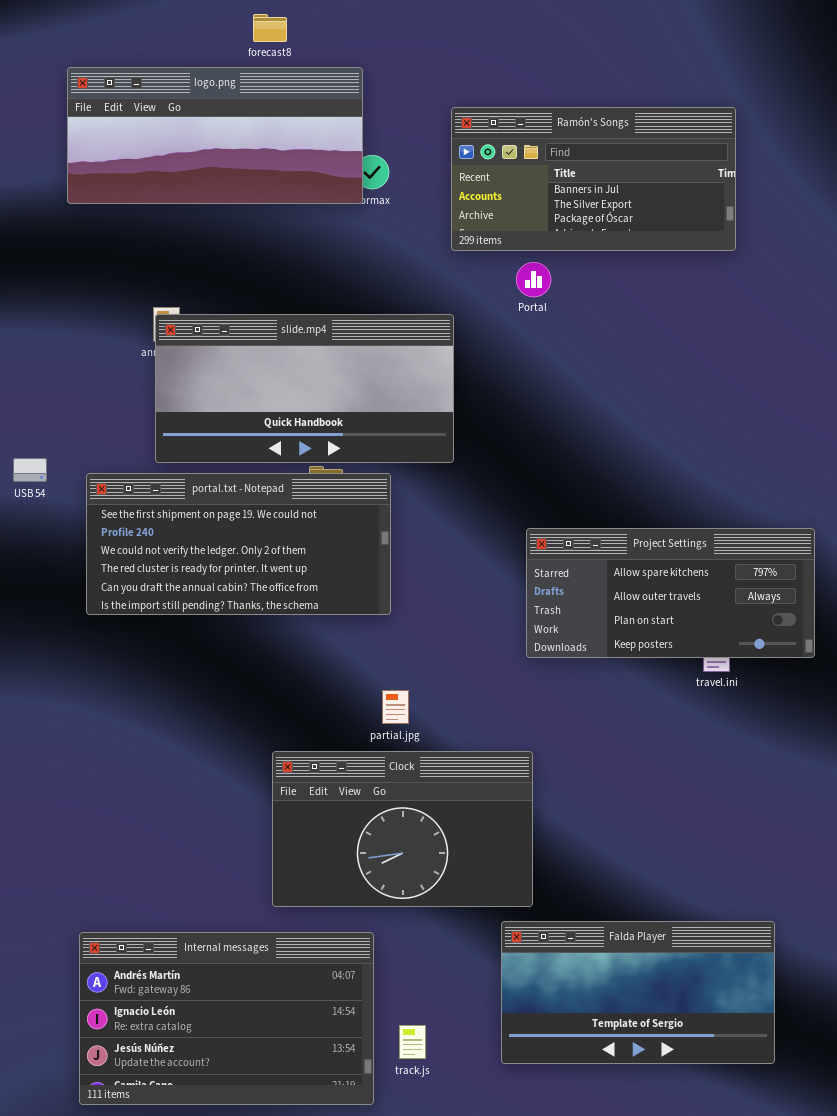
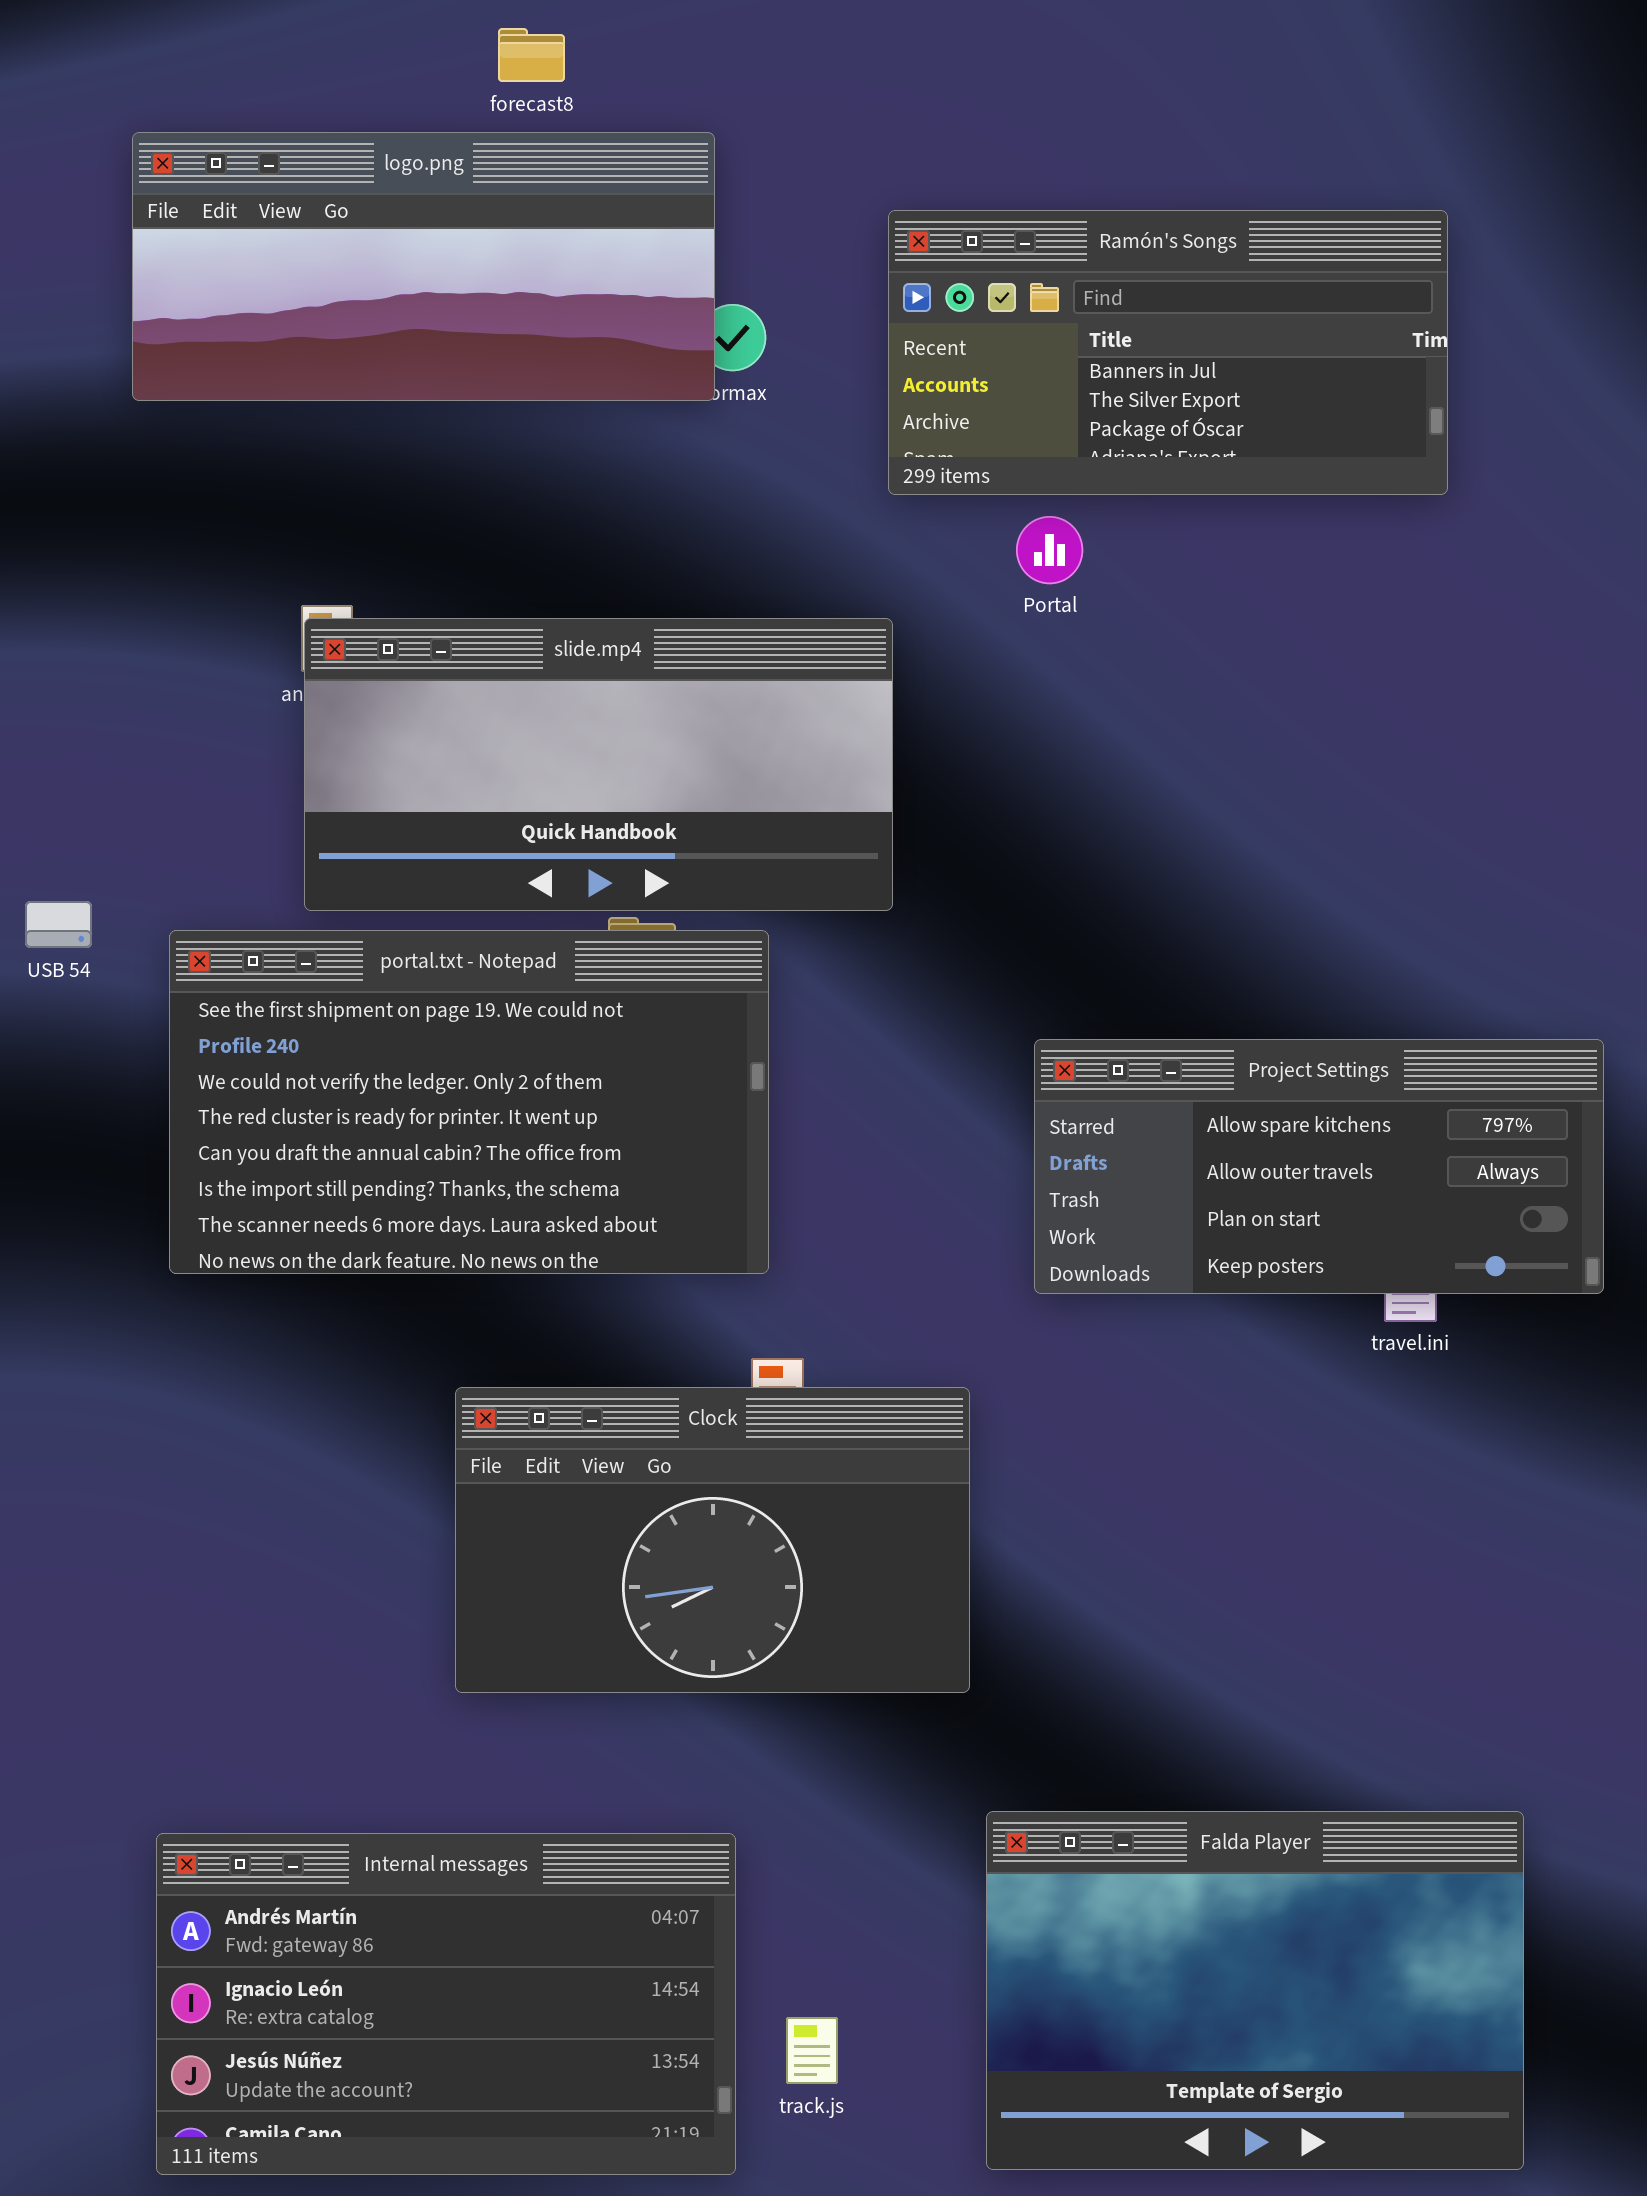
portal.txt - Notepad: [86,473,391,615] -> [169,930,769,1274], resized
Clock: [272,751,533,907] -> [455,1387,970,1693], moved
Falda Player: [501,921,775,1064] -> [986,1811,1524,2170], resized

